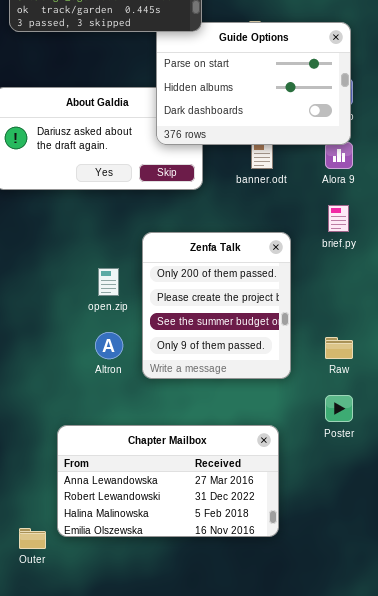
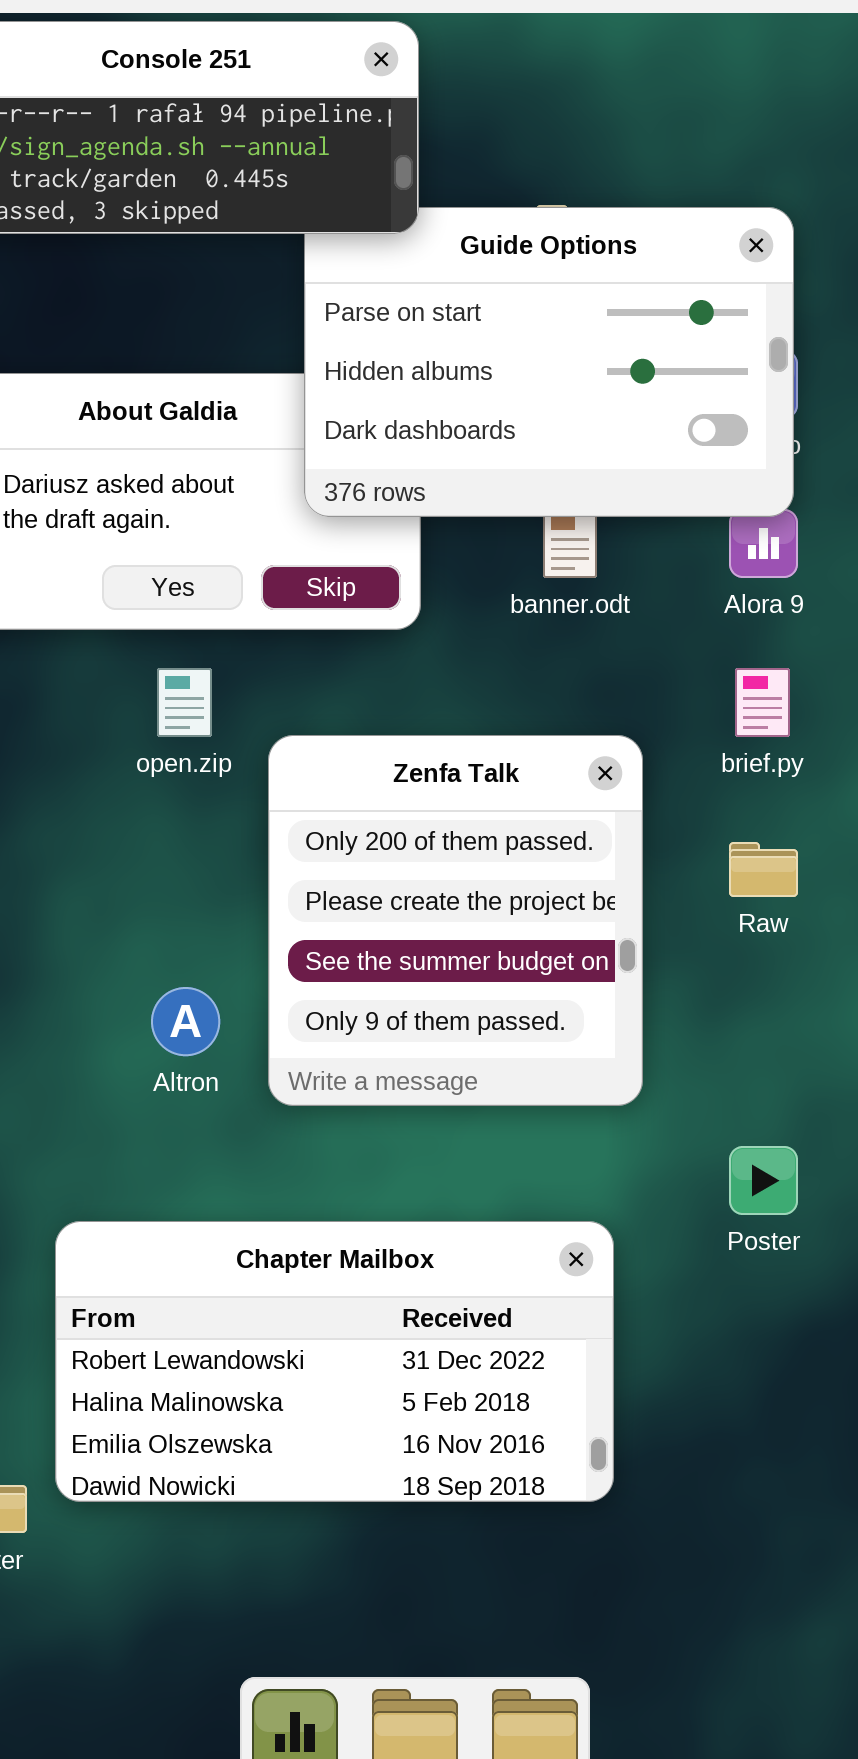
open.zip: [98,268,119,296] -> [157,668,212,737], moved
Raw: [325,337,353,359] -> [729,842,798,897], moved
Chapter Mailbox: [57,425,279,537] -> [55,1221,614,1502], scrolled down 1 row

